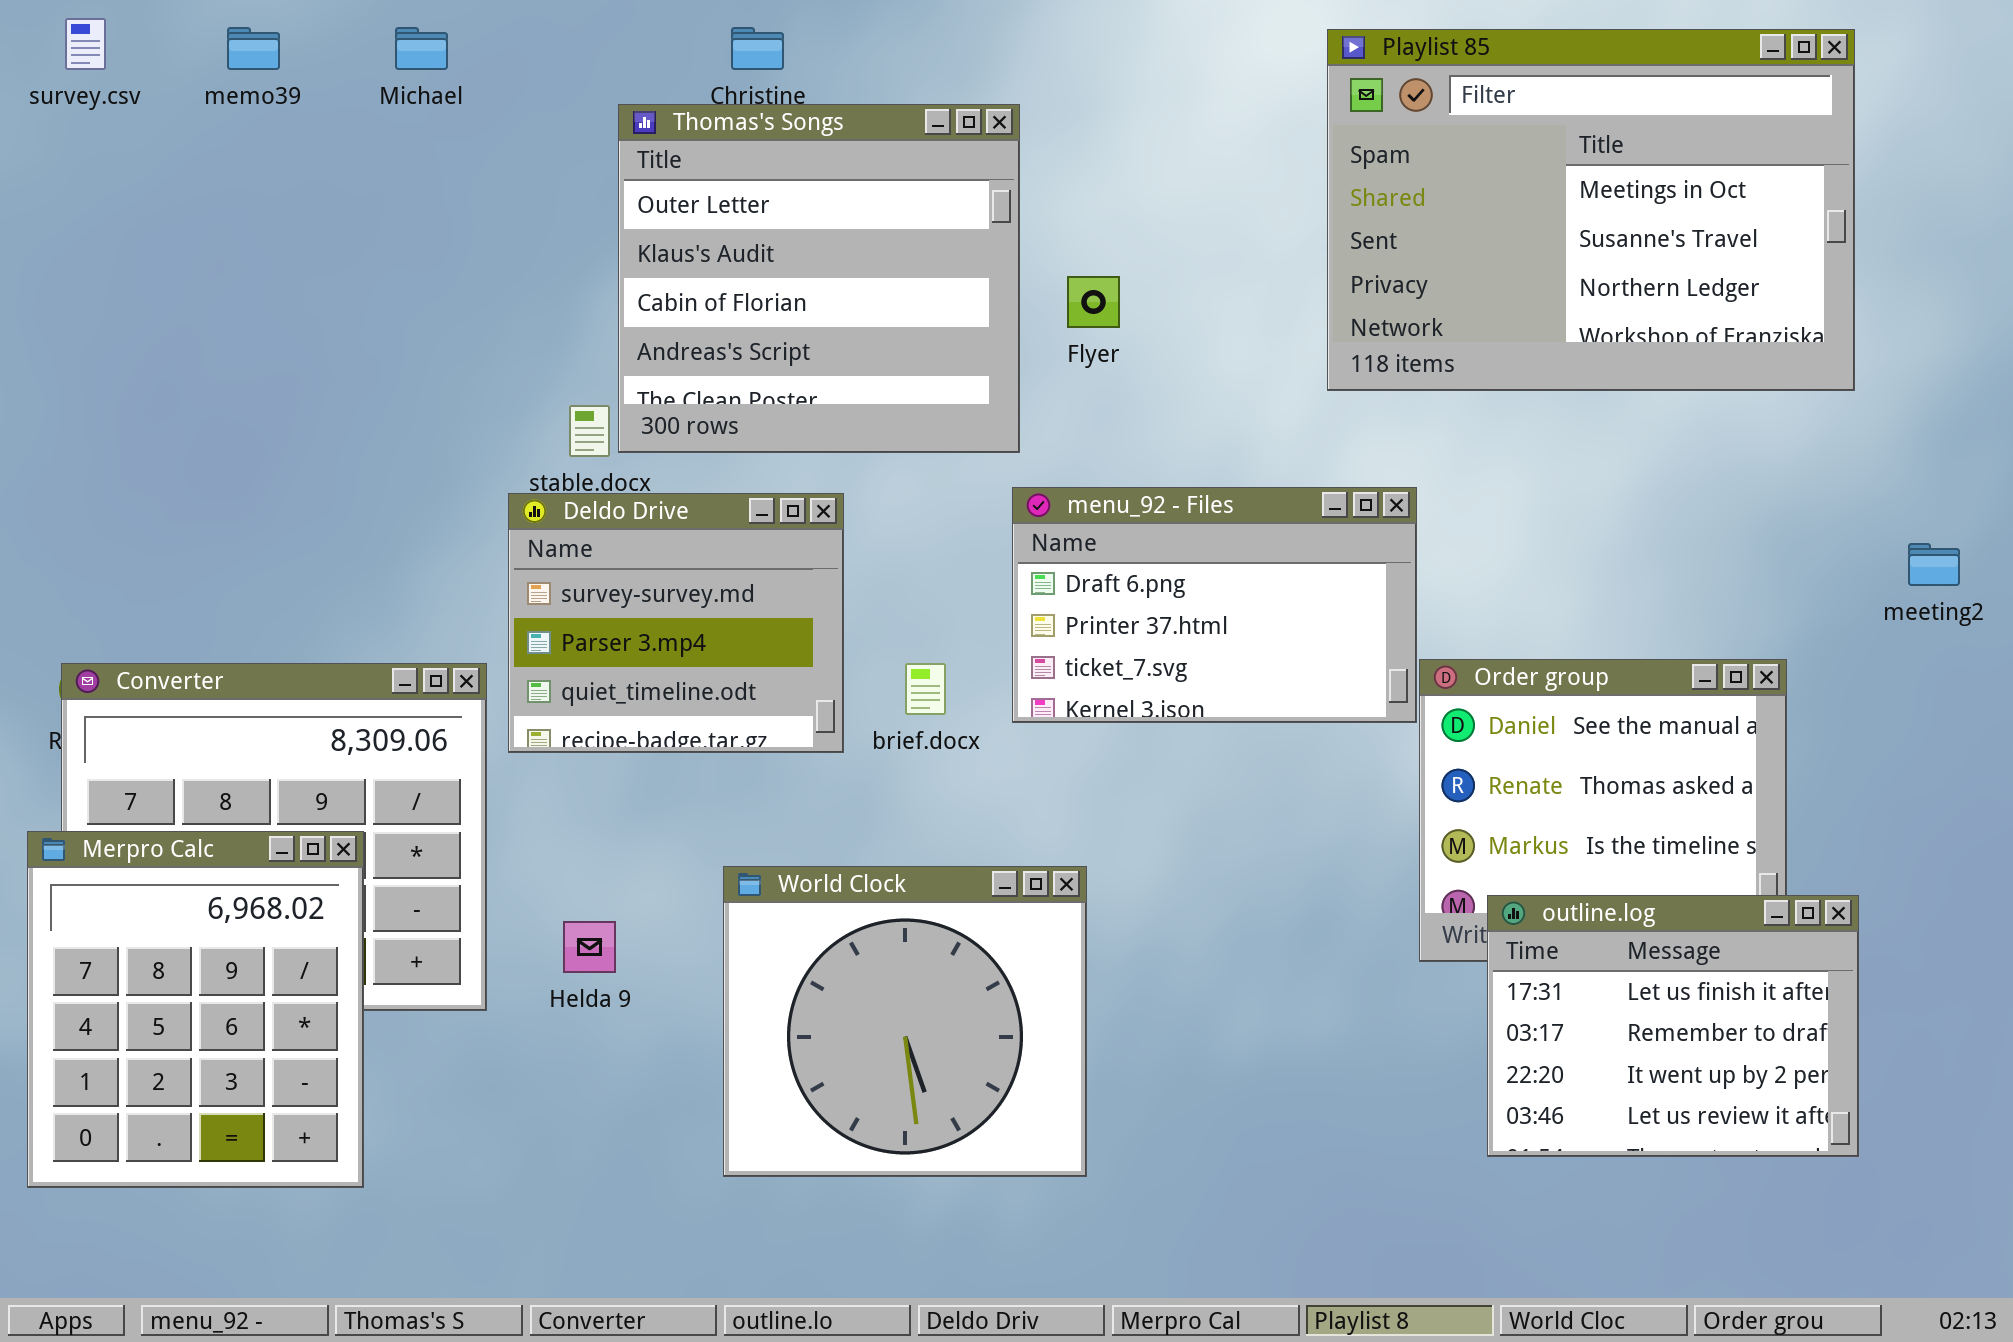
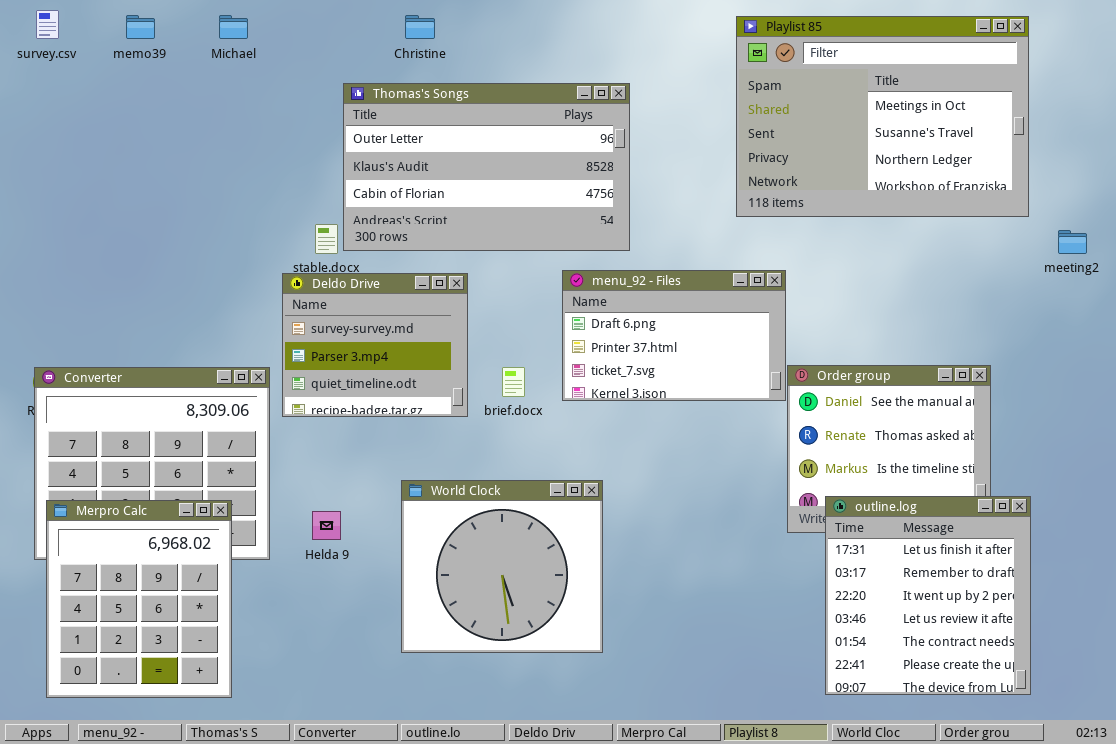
Thomas's Songs: [618,104,1020,453] -> [343,83,630,251], resized
meeting2: [1908,543,1960,586] -> [1058,230,1087,254], moved
Merpro Calc: [27,831,364,1188] -> [46,500,232,698], moved
outline.log: [1487,895,1859,1157] -> [825,496,1031,695], resized

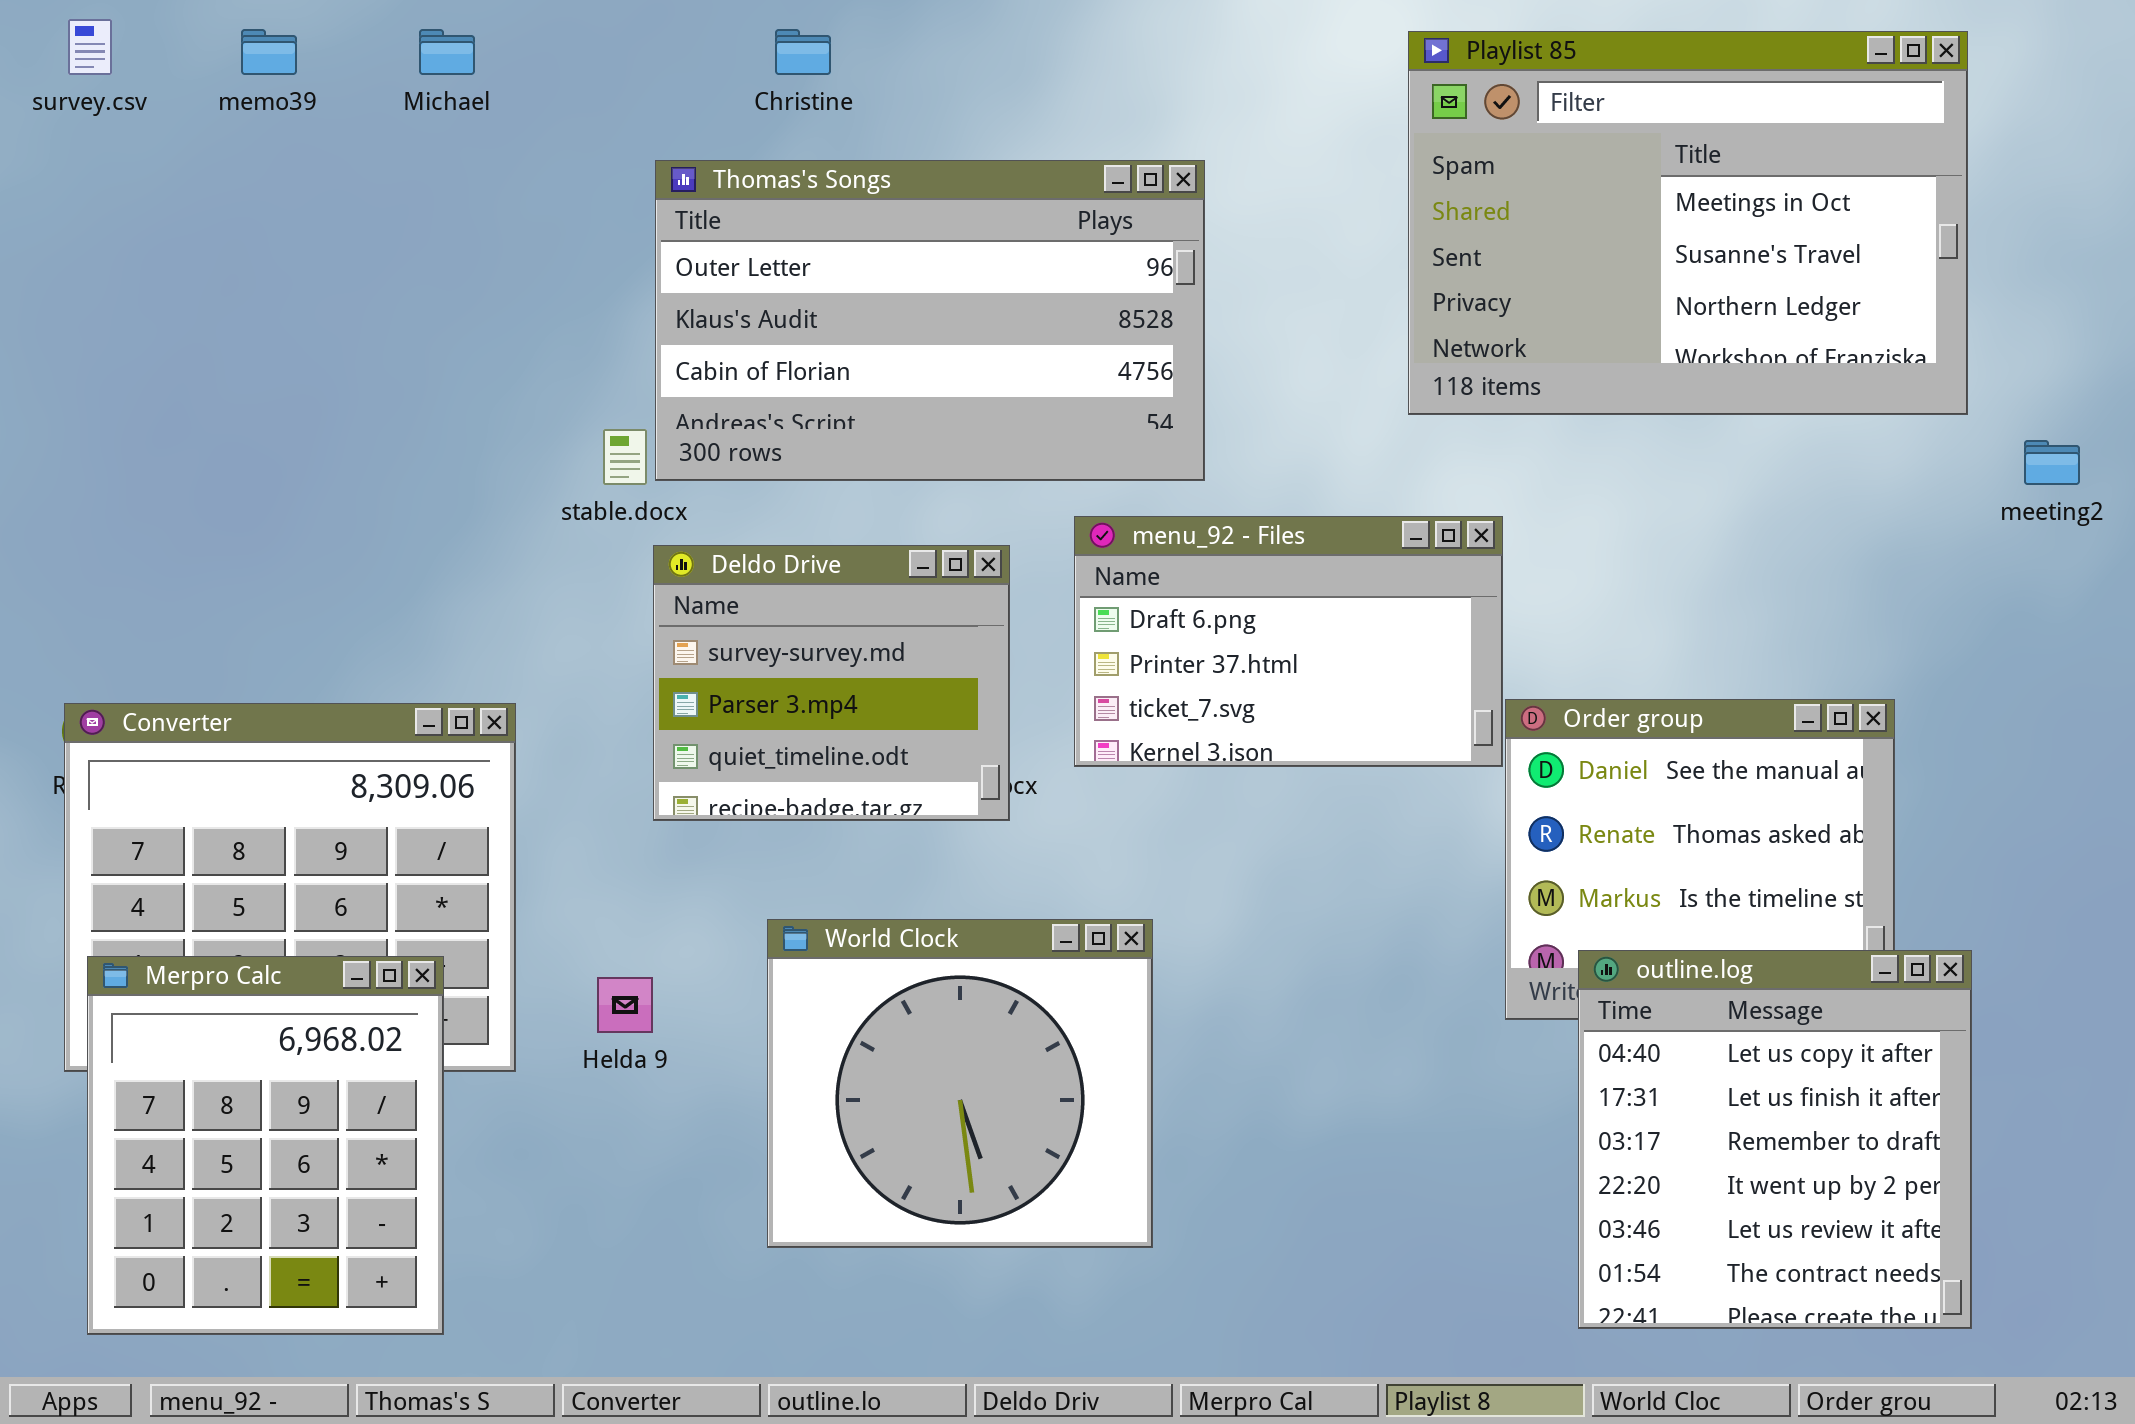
Deldo Drive: [282,273,468,417] -> [653,545,1010,821], moved
outline.log: [825,496,1031,695] -> [1578,950,1972,1329], scrolled up 1 row

